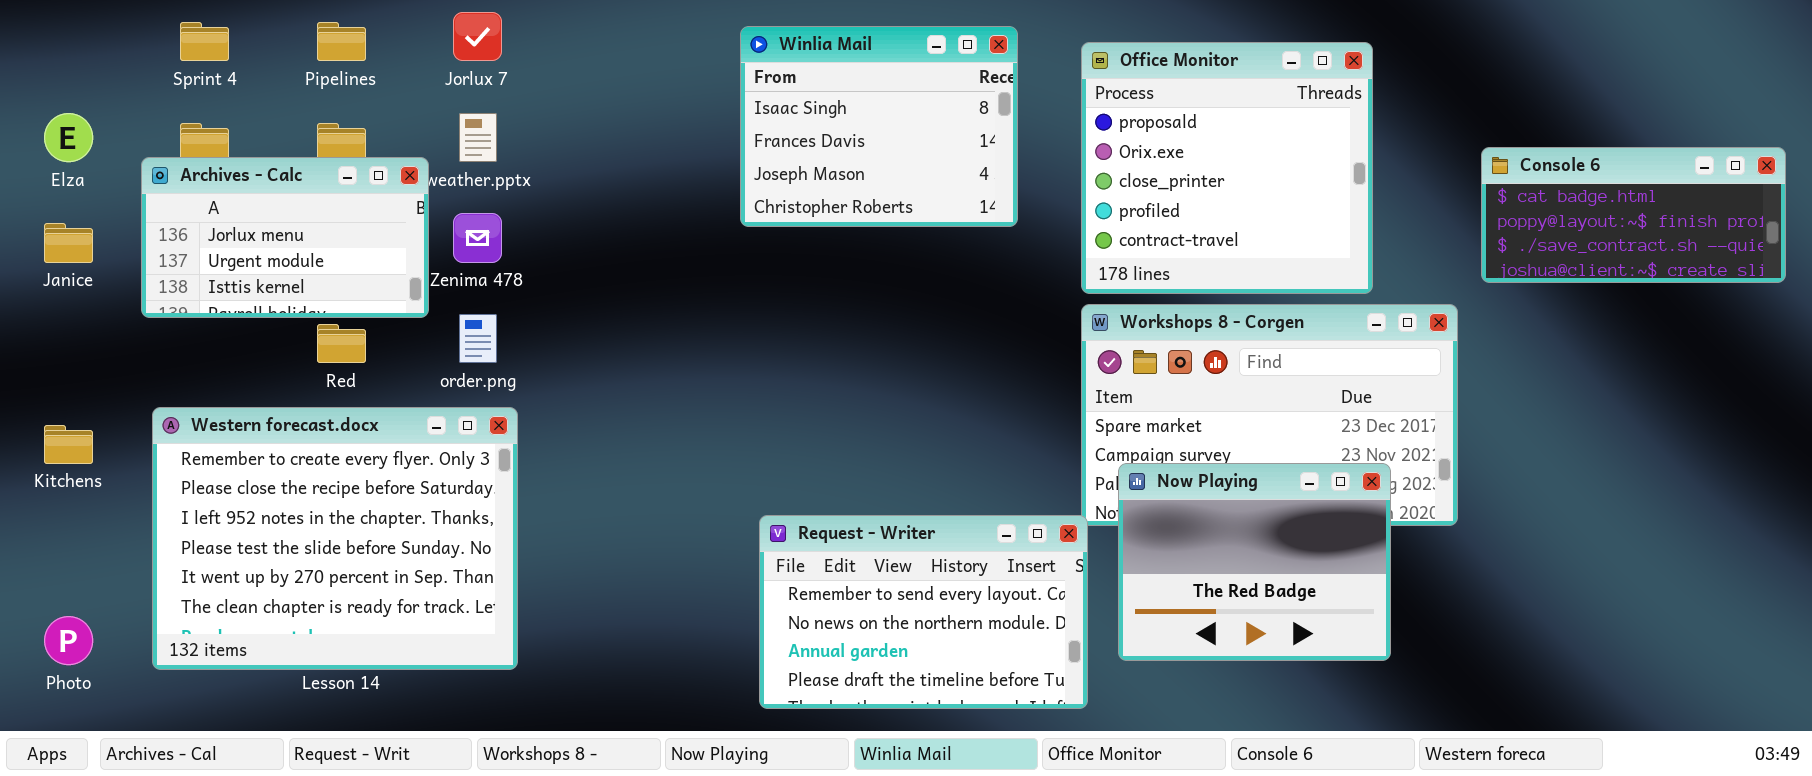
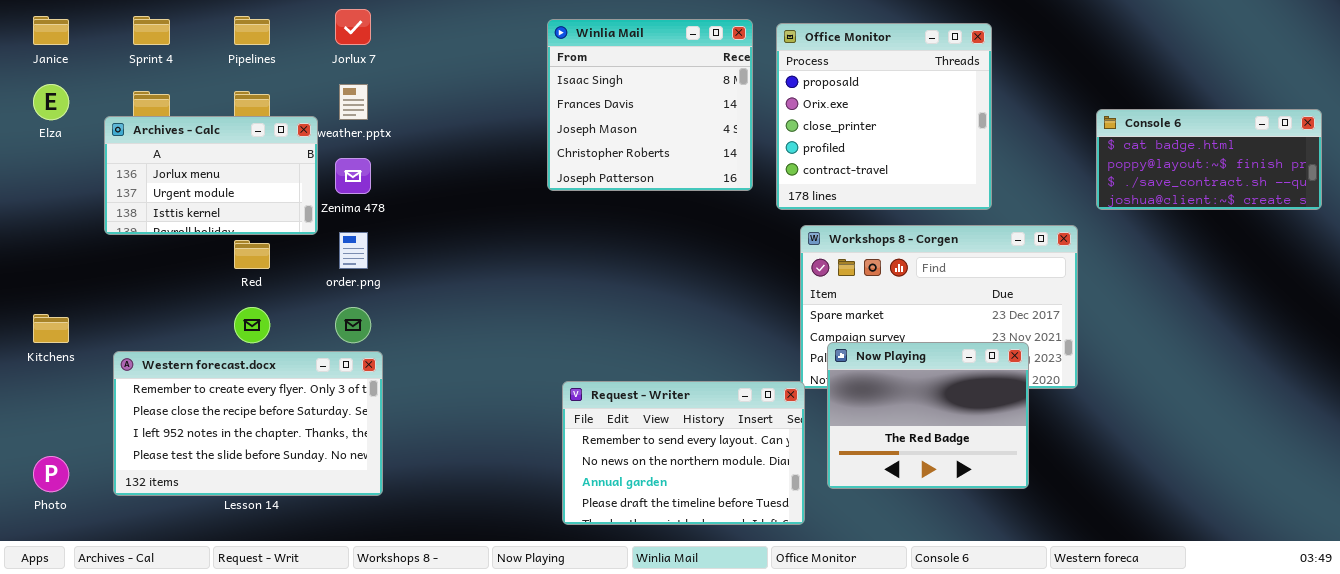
Winlia Mail: [740,26,1018,227] -> [547,19,753,191], resized
Office Monitor: [1081,42,1373,294] -> [776,23,992,210], moved
Janice: [44,223,93,263] -> [33,16,69,45], moved
Western forecast.docx: [152,407,518,670] -> [113,351,383,496], resized

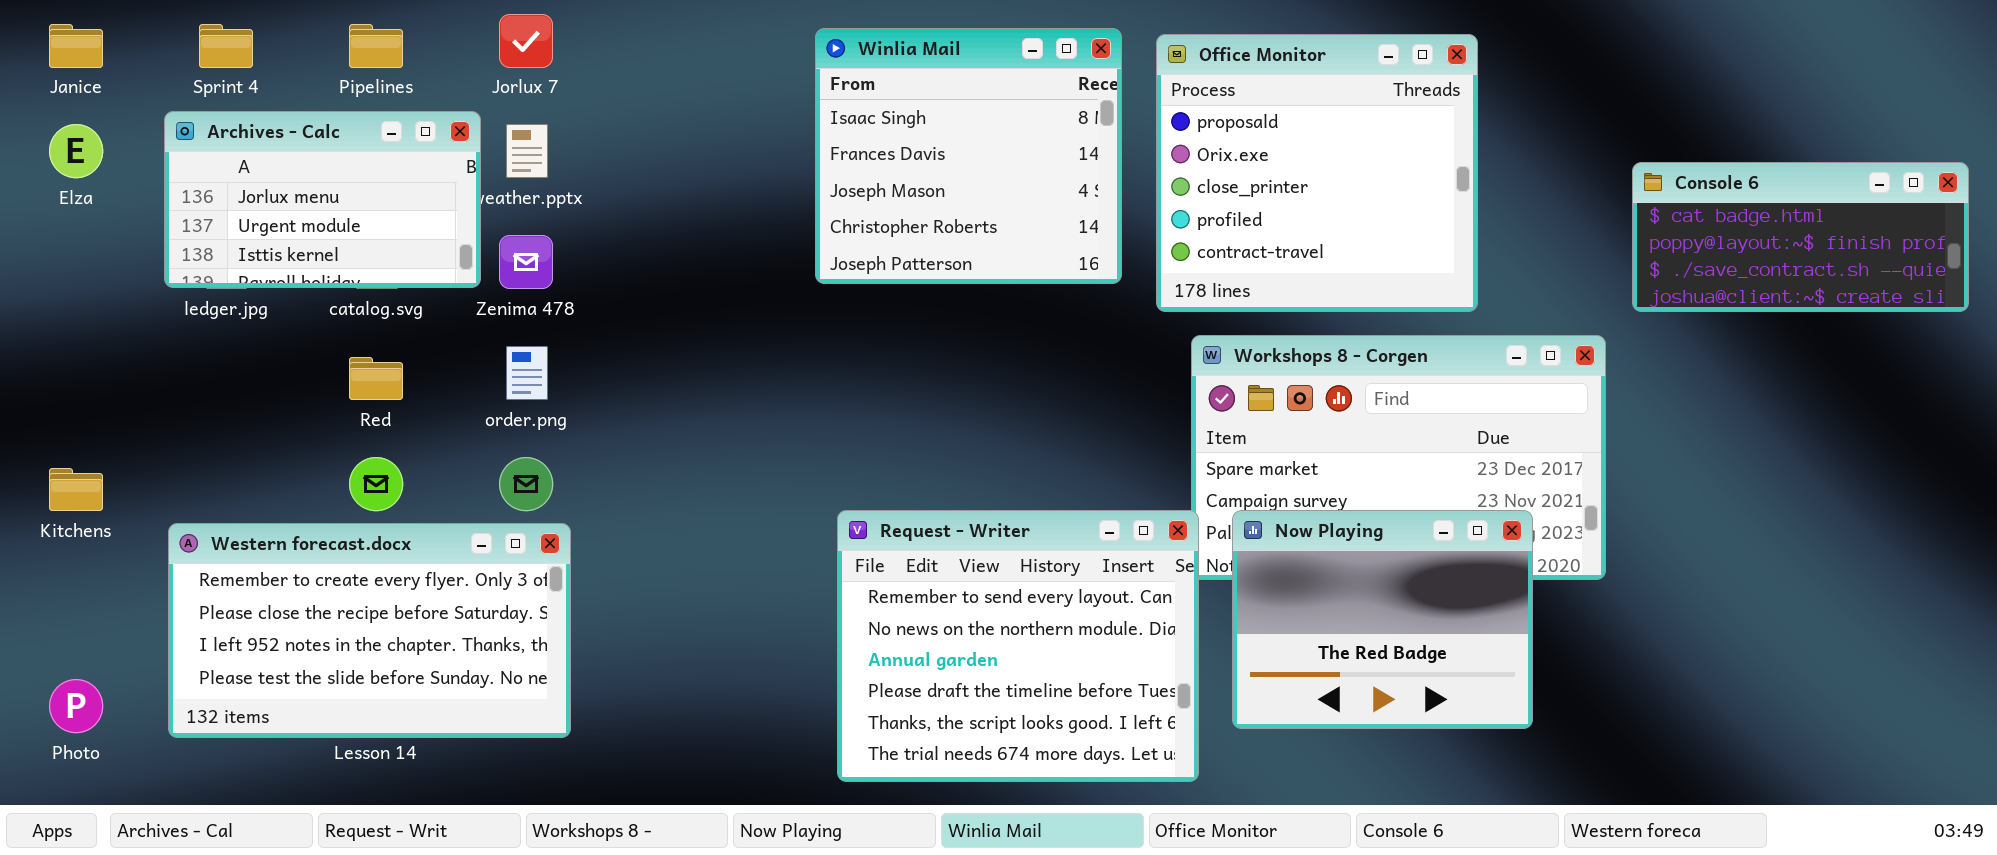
Archives - Calc: [104,116,318,235] -> [164,111,481,288], moved
Request - Writer: [562,381,805,525] -> [837,510,1199,782], resized

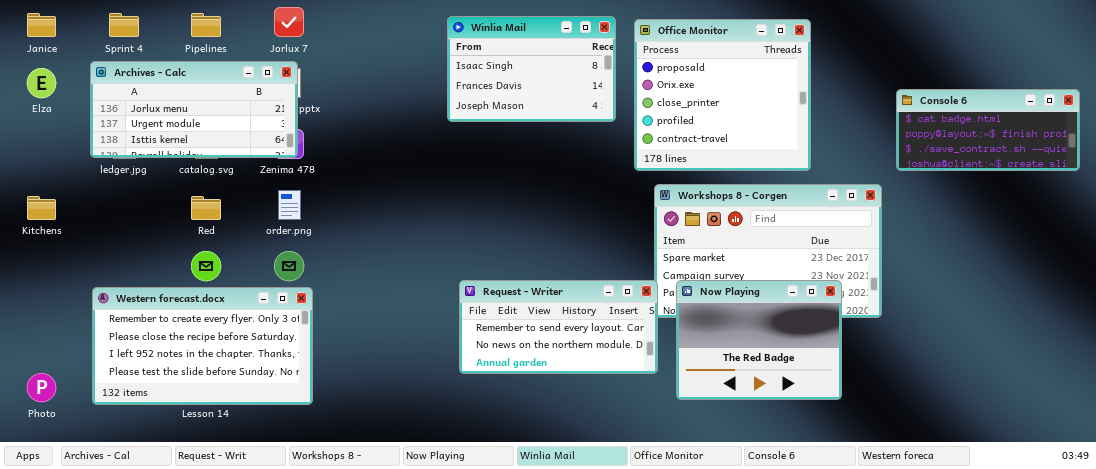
Winlia Mail: [815,28,1122,284] -> [447,16,616,122], resized
Archives - Calc: [164,111,481,288] -> [90,61,298,158], resized
Kitchens: [49,468,103,511] -> [27,196,56,220], moved
Request - Writer: [837,510,1199,782] -> [459,280,658,374], resized

